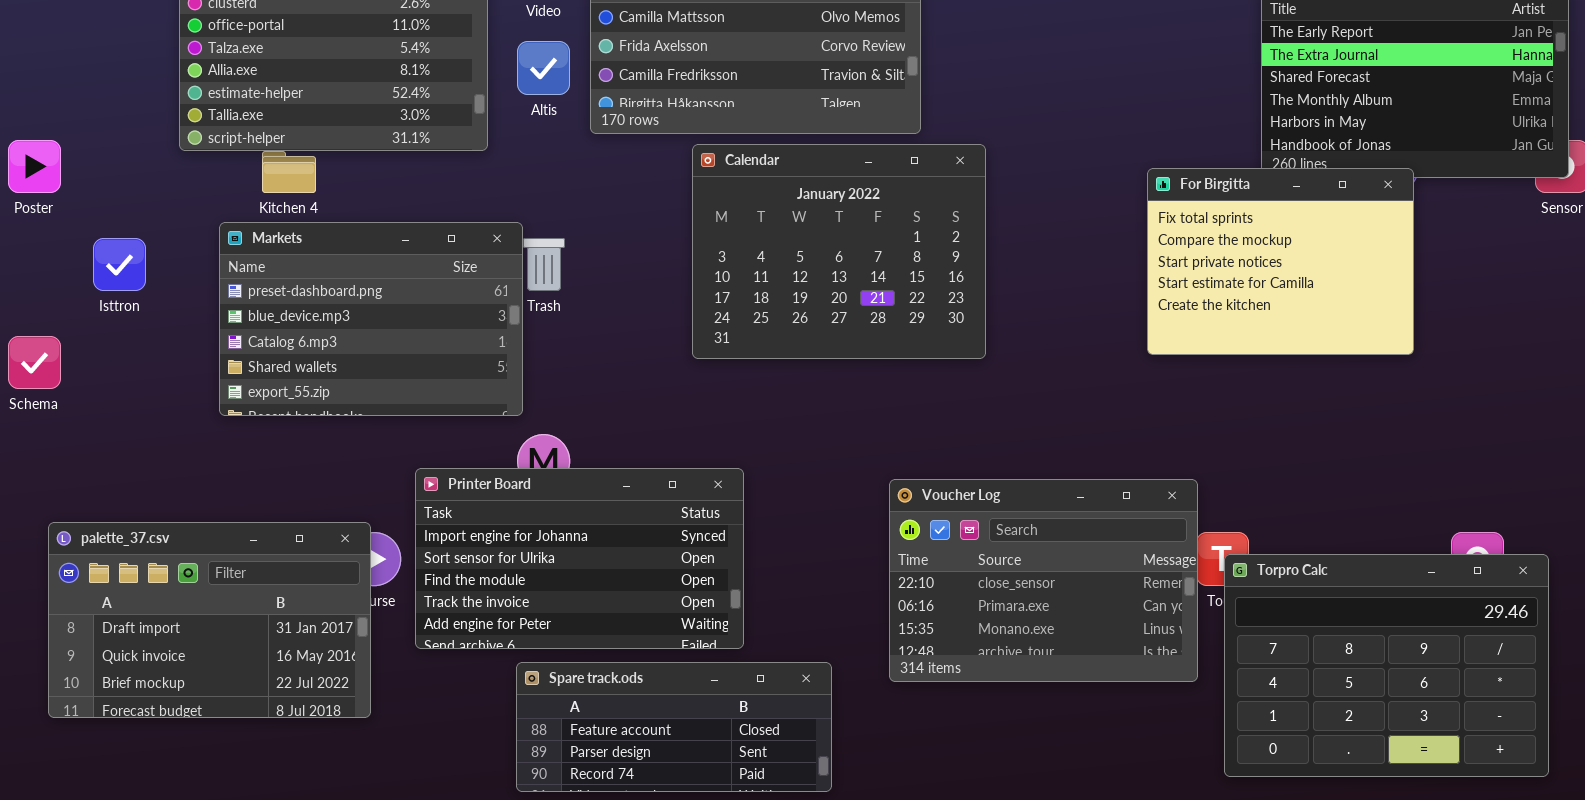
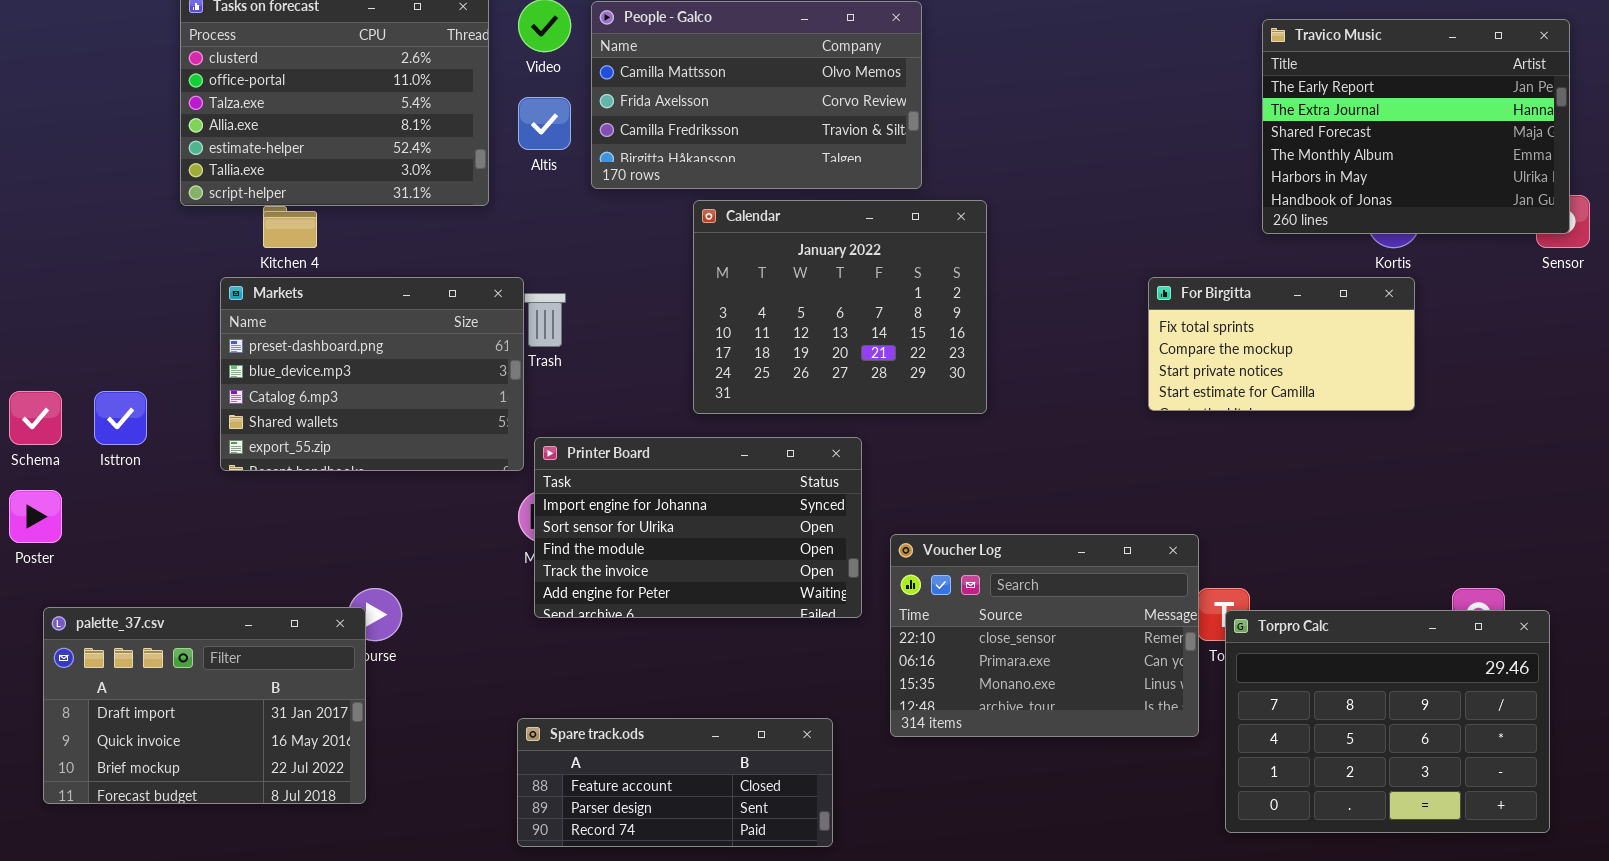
Poster: [8,140,61,193] -> [9,490,62,543], moved
For Birgitta: [1147,168,1414,355] -> [1148,277,1415,411], resized
Isttron: [93,238,146,291] -> [94,391,147,445], moved
Printer Board: [415,468,744,649] -> [534,437,862,618], moved
palette_37.csv: [48,522,371,718] -> [43,607,366,804], moved

